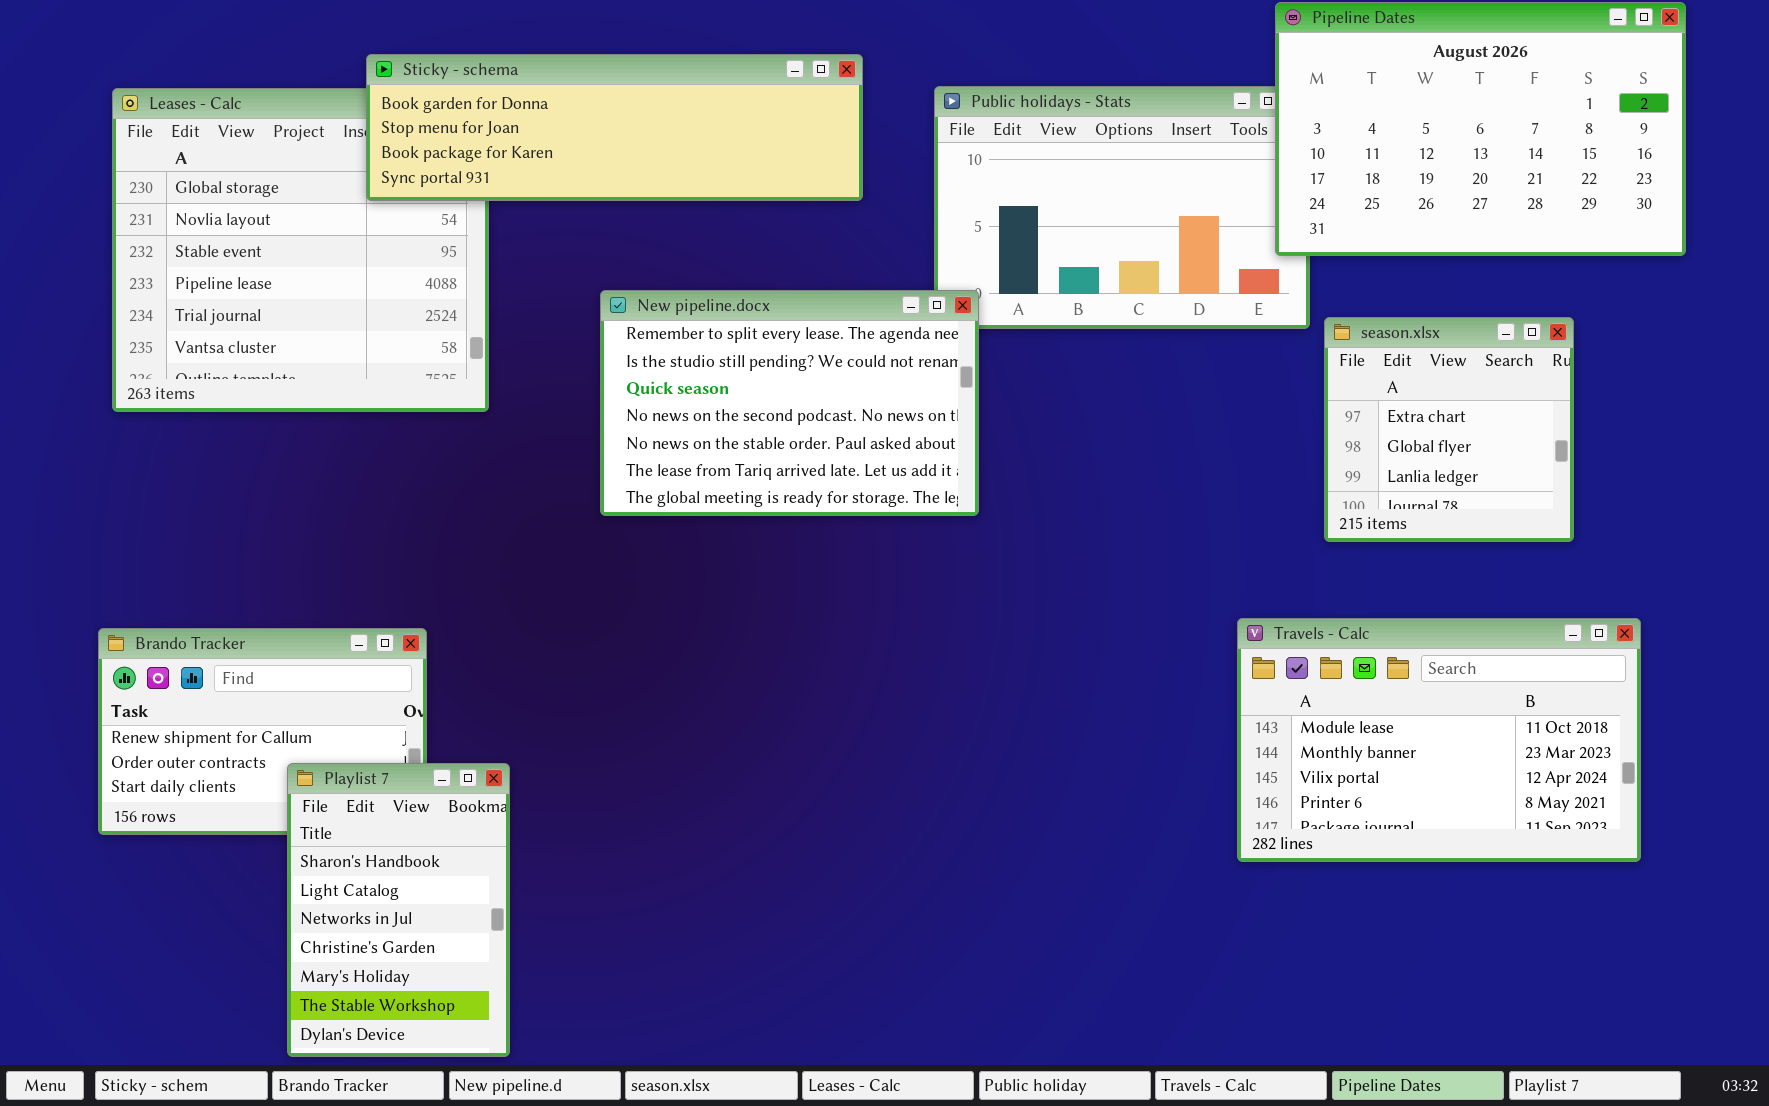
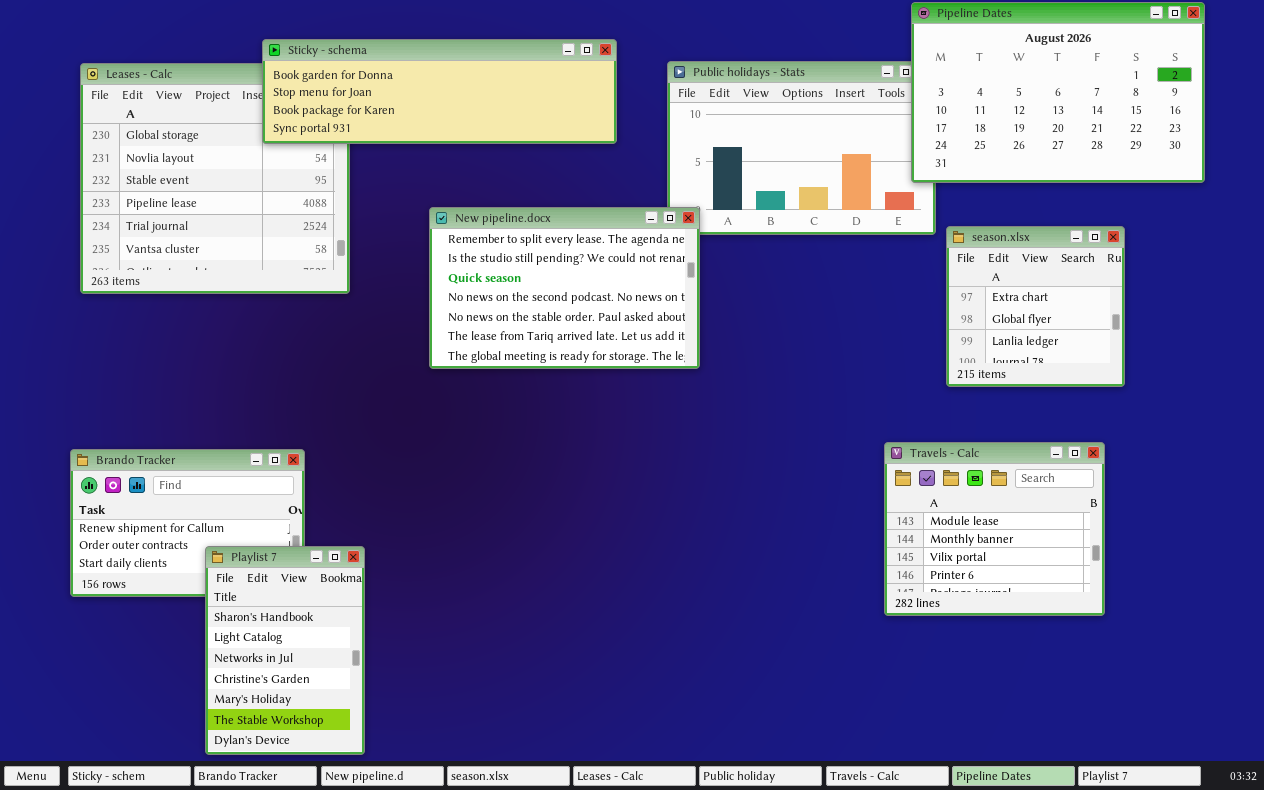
Travels - Calc: [1237,618,1641,862] -> [884,442,1105,616], resized

